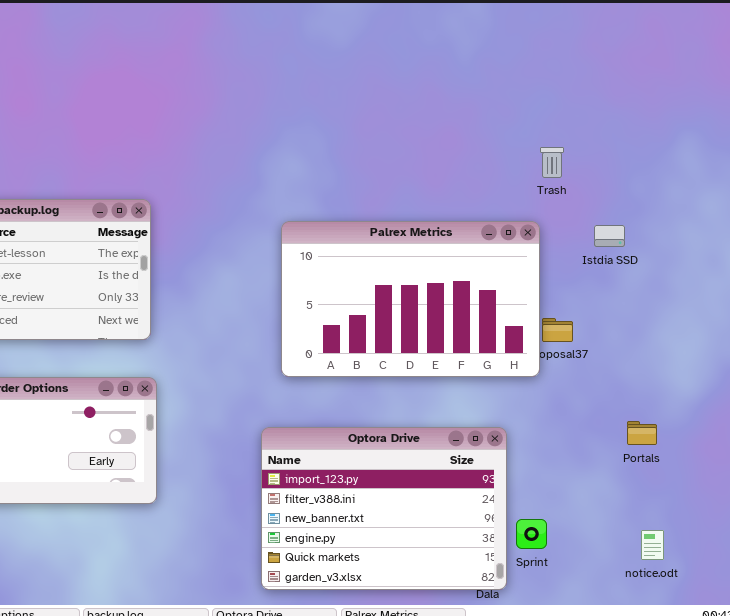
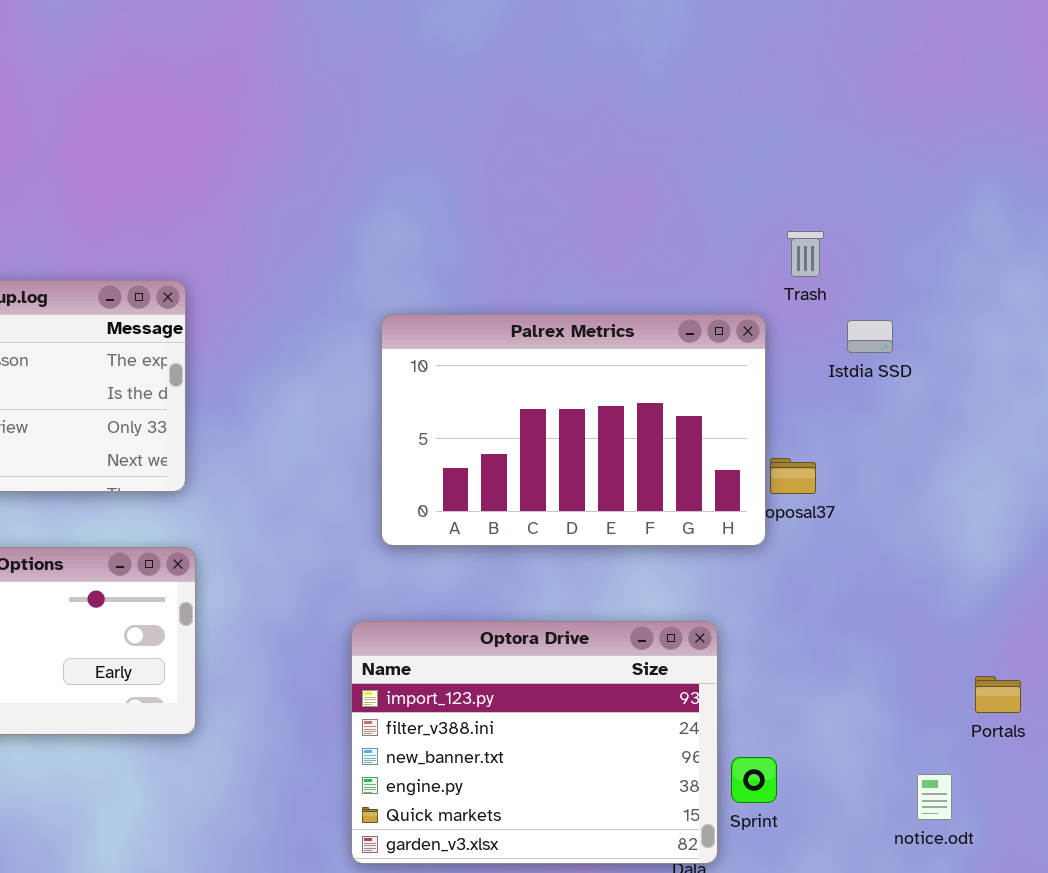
Trash: [540,147,564,178] -> [787,231,824,277], moved
Portals: [627,421,657,445] -> [975,676,1021,713], moved

